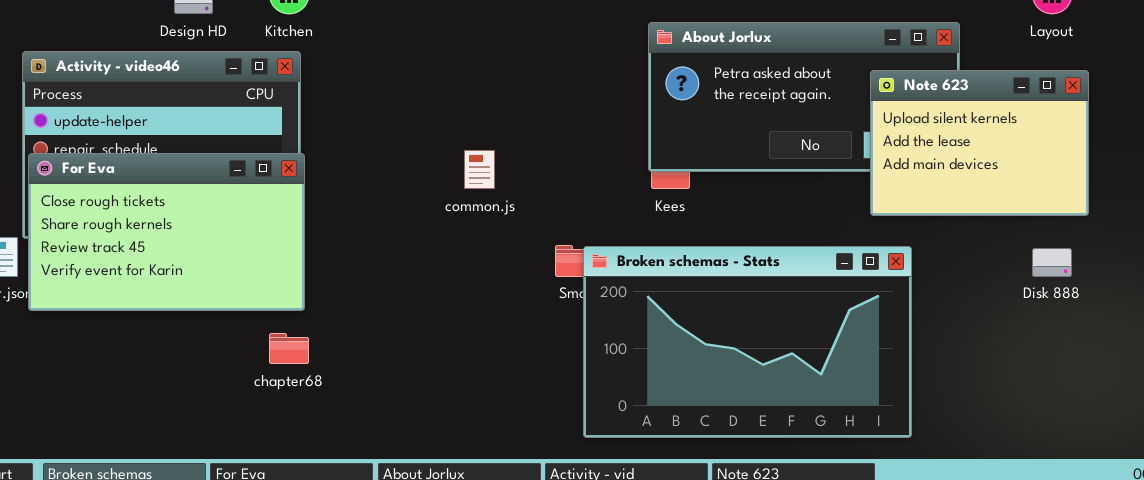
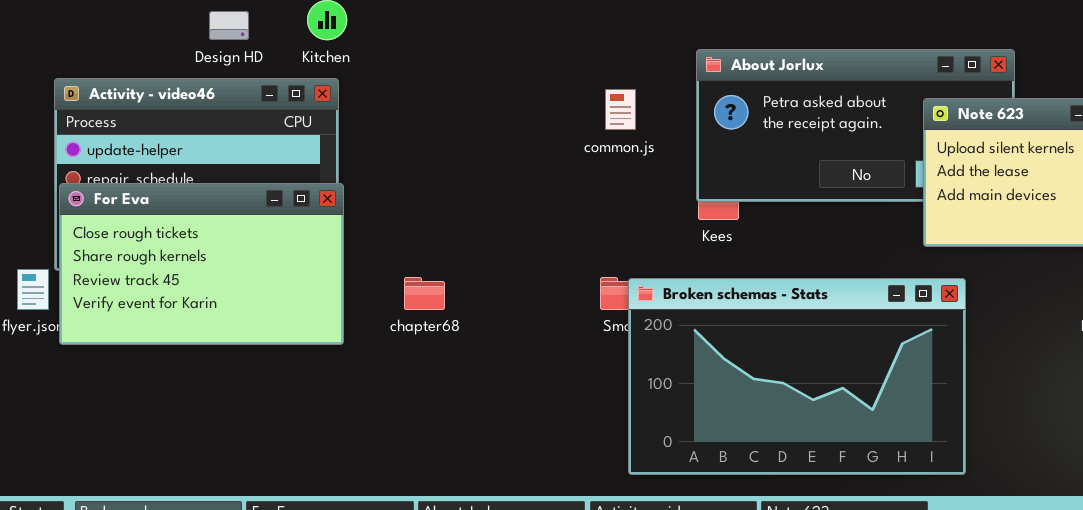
common.js: [464,150,495,189] -> [605,89,636,130], moved
chapter68: [269,333,309,364] -> [404,277,445,310], moved

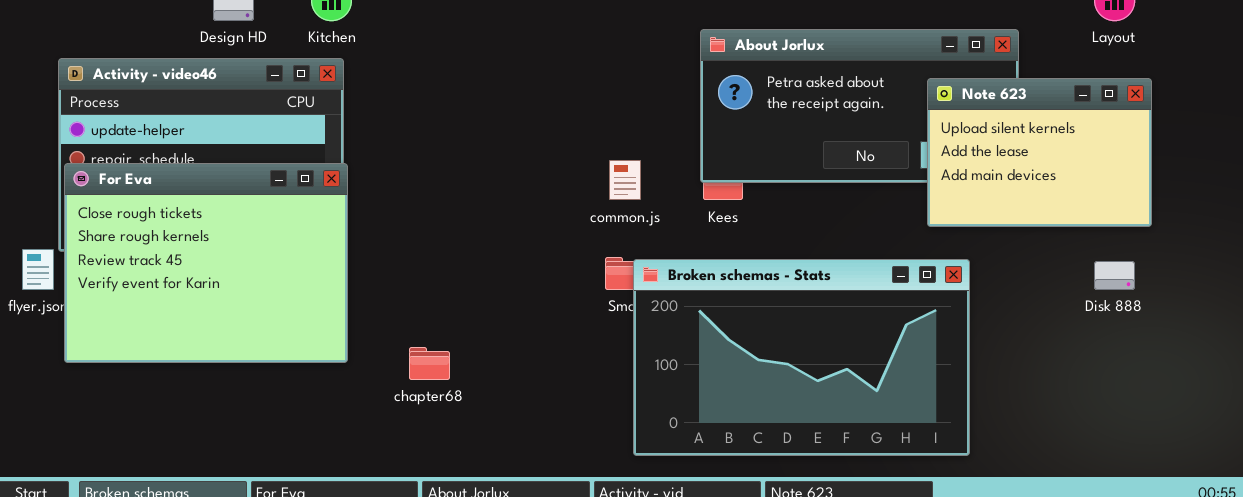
common.js: [605,89,636,130] -> [609,160,641,200], moved
For Eva: [59,183,344,345] -> [64,163,348,363], resized
chapter68: [404,277,445,310] -> [409,347,450,380], moved

